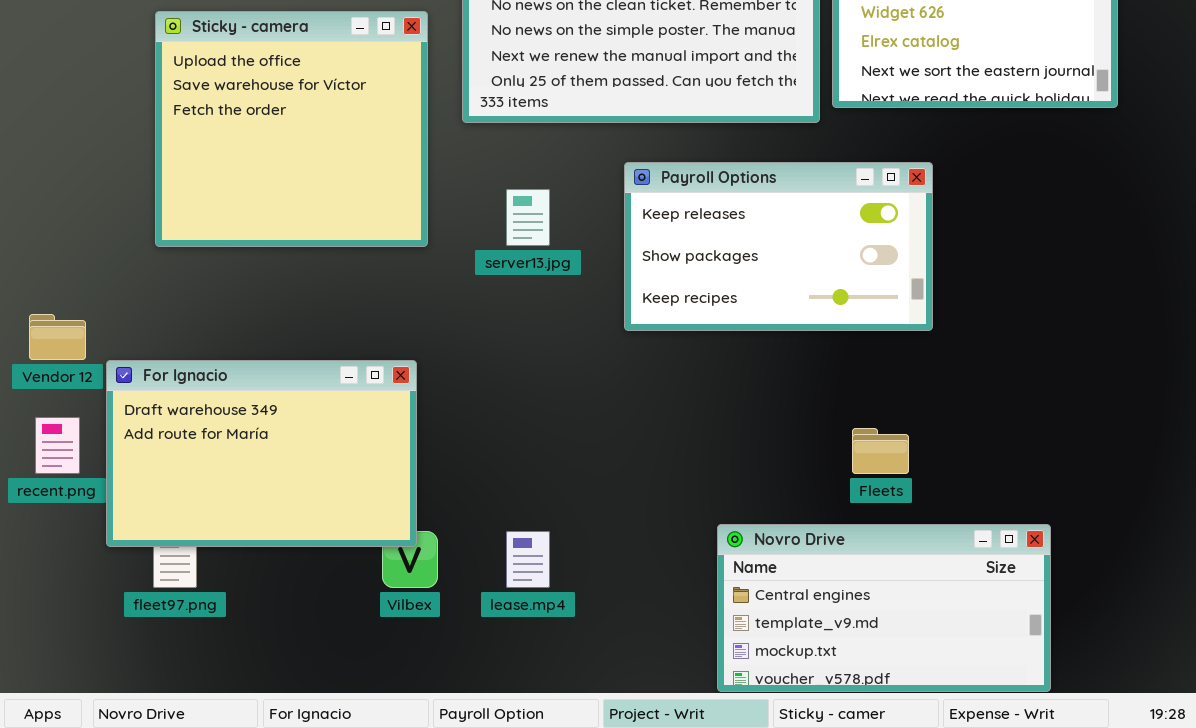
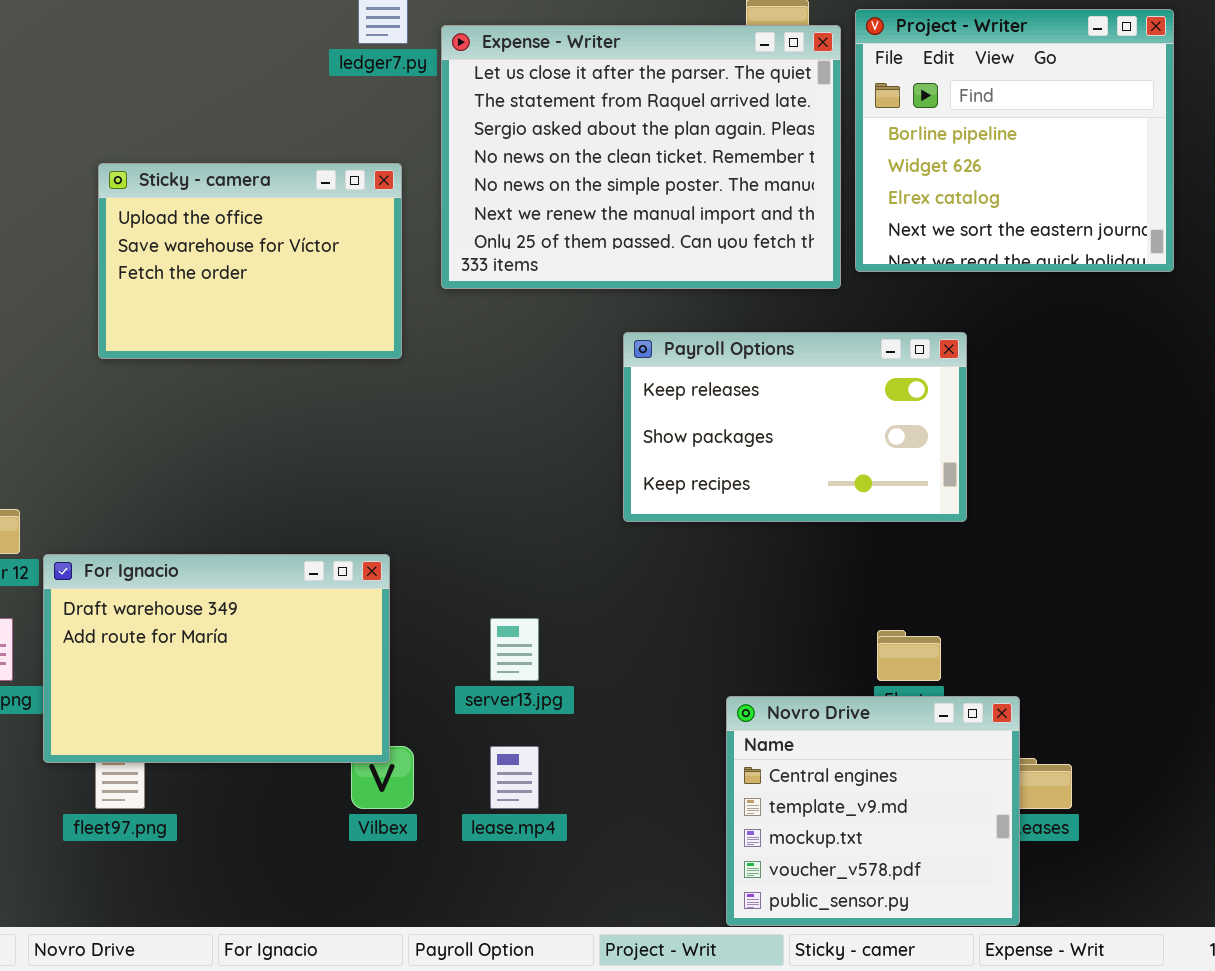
Sticky - camera: [155,11,428,247] -> [98,163,402,359], resized
server13.jpg: [506,189,550,246] -> [490,618,539,681], moved
Novro Drive: [717,524,1051,692] -> [726,696,1020,926], resized

